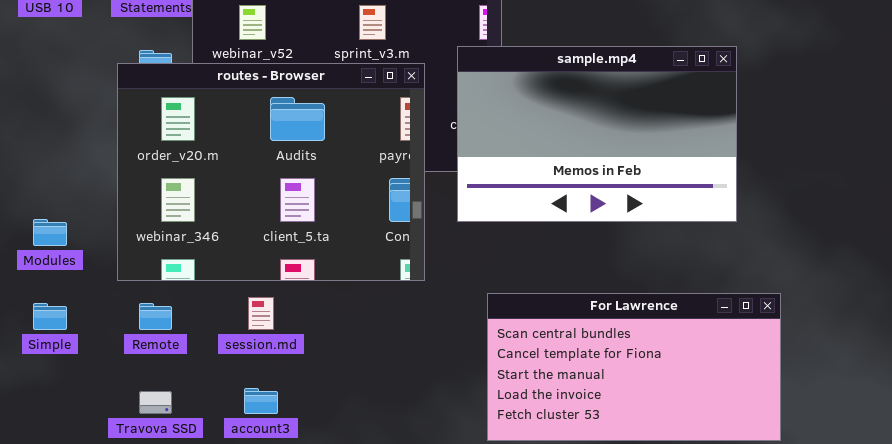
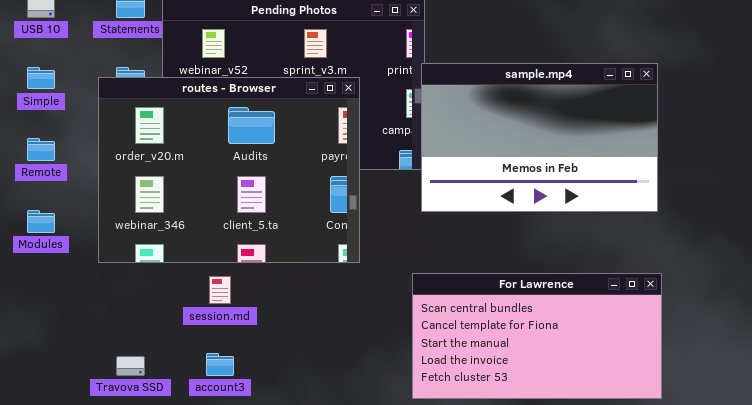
sample.mp4: [457,46,737,222] -> [421,63,658,212], moved
Simple: [33,303,67,330] -> [27,67,55,89], moved
Remote: [139,303,172,330] -> [27,138,55,161], moved

